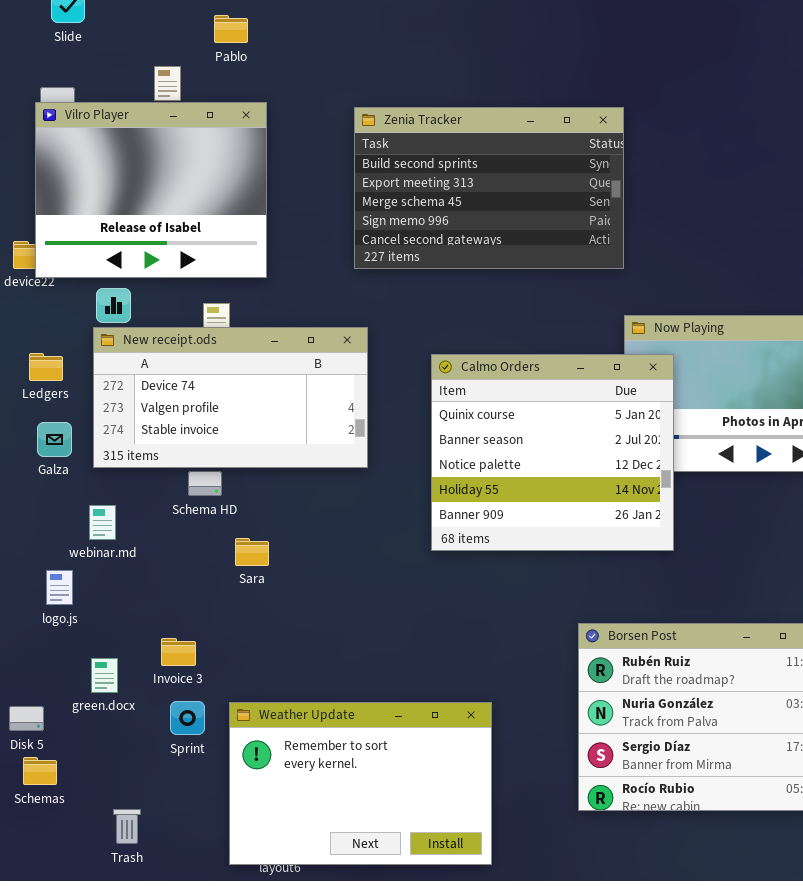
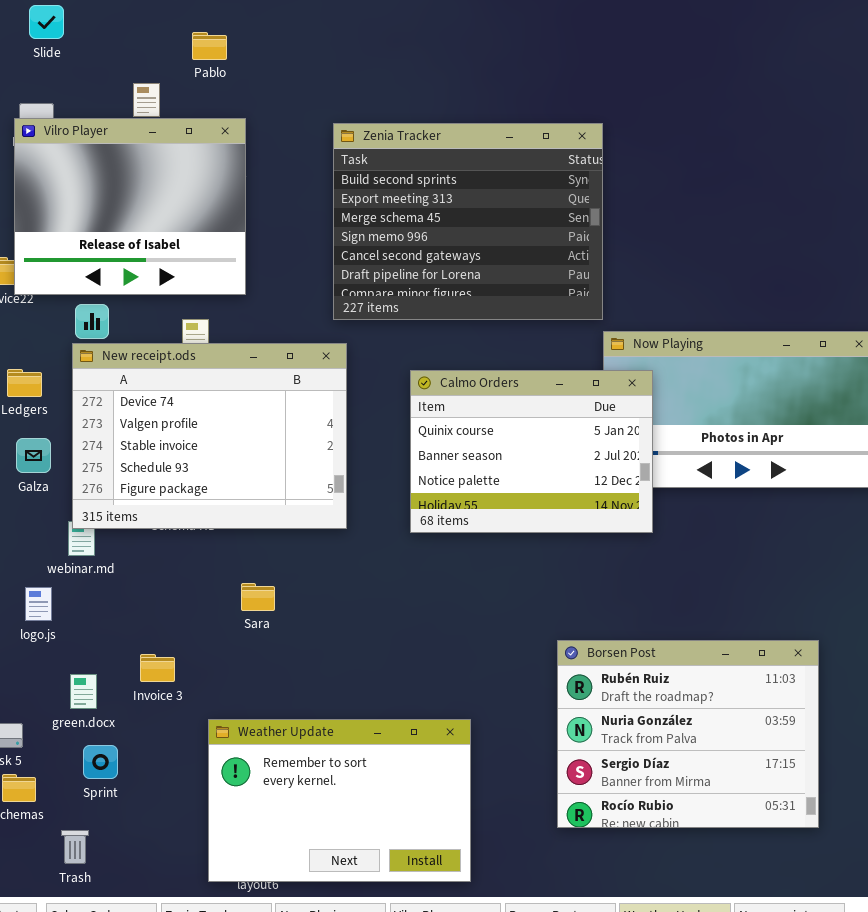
Zenia Tracker: [354,107,624,269] -> [333,123,603,320], resized
New receipt.ods: [93,327,368,468] -> [72,343,347,529], resized
Calmo Orders: [431,354,674,551] -> [410,370,653,533], resized
Sara: [235,538,269,566] -> [241,583,275,611], moved
Sprint: [170,701,205,735] -> [83,745,118,779], moved
Trash: [113,809,141,844] -> [61,830,89,864], moved

